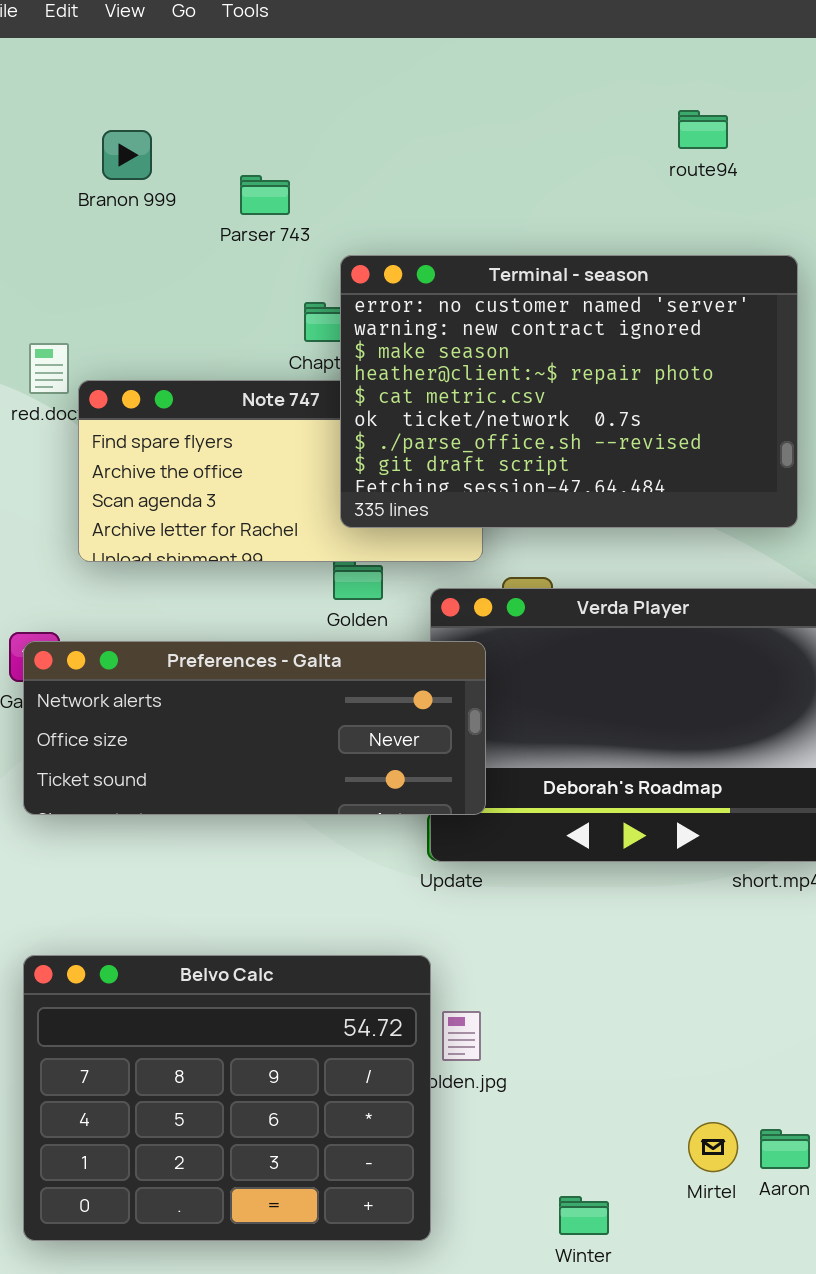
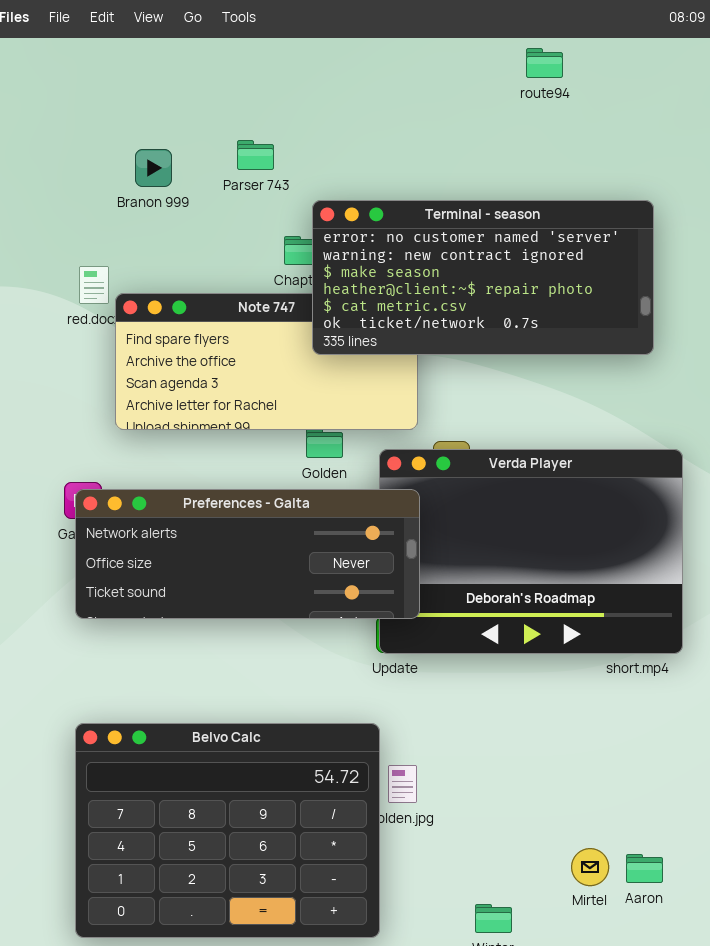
route94: [678,110,728,149] -> [526,48,563,78], moved
Branon 999: [102,130,152,180] -> [135,149,172,187], moved
Terminal - season: [340,255,798,528] -> [312,200,654,355], resized

